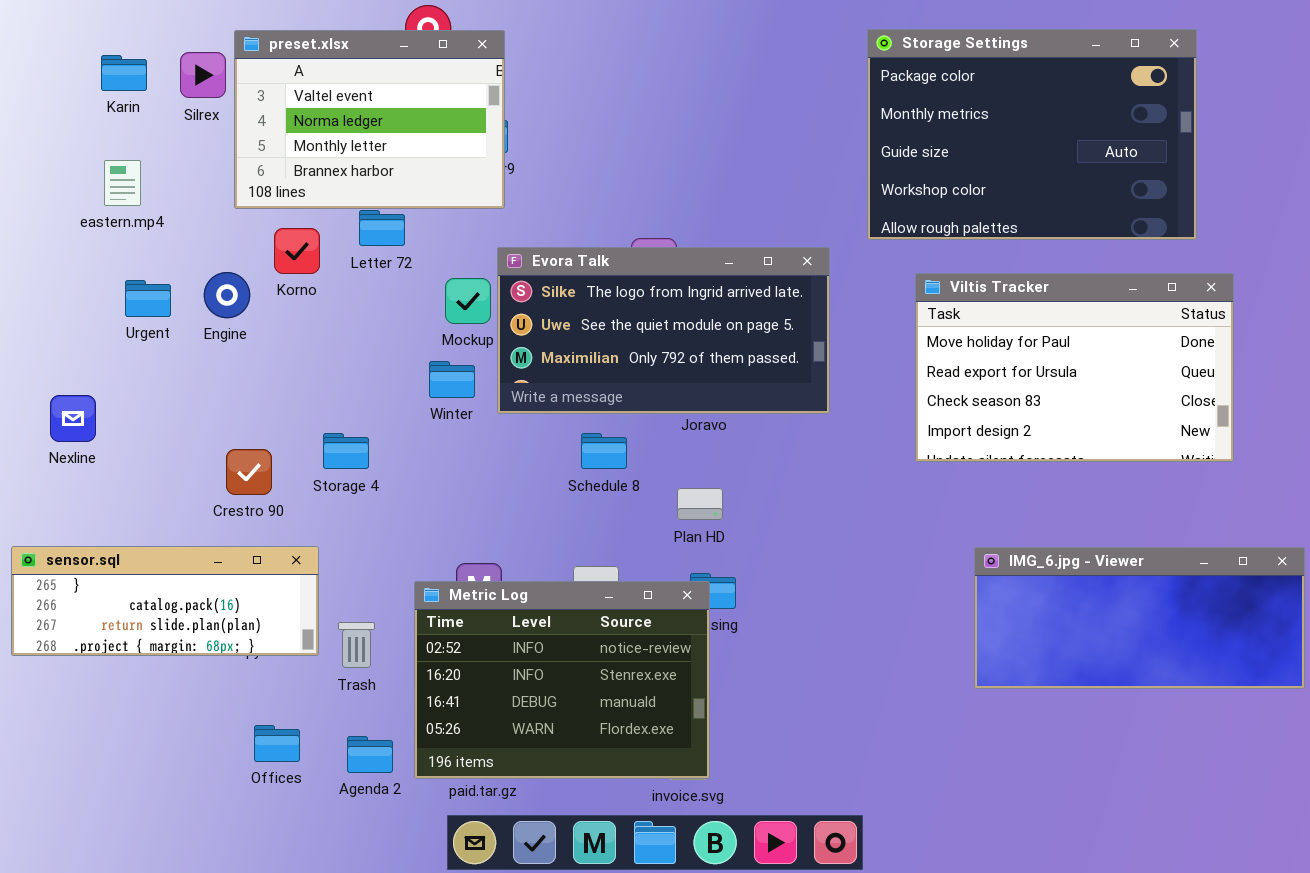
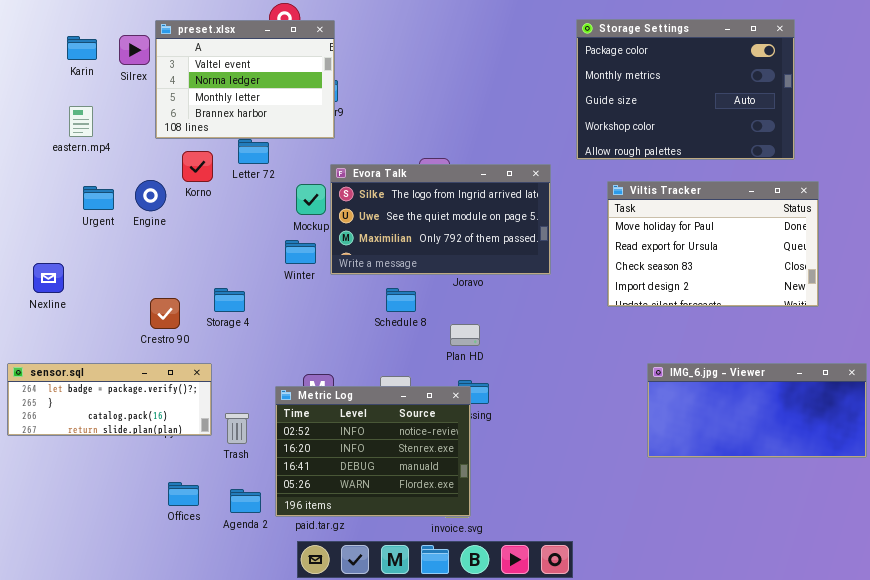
sensor.sql: [11,546,319,656] -> [7,363,212,436], scrolled up 1 row

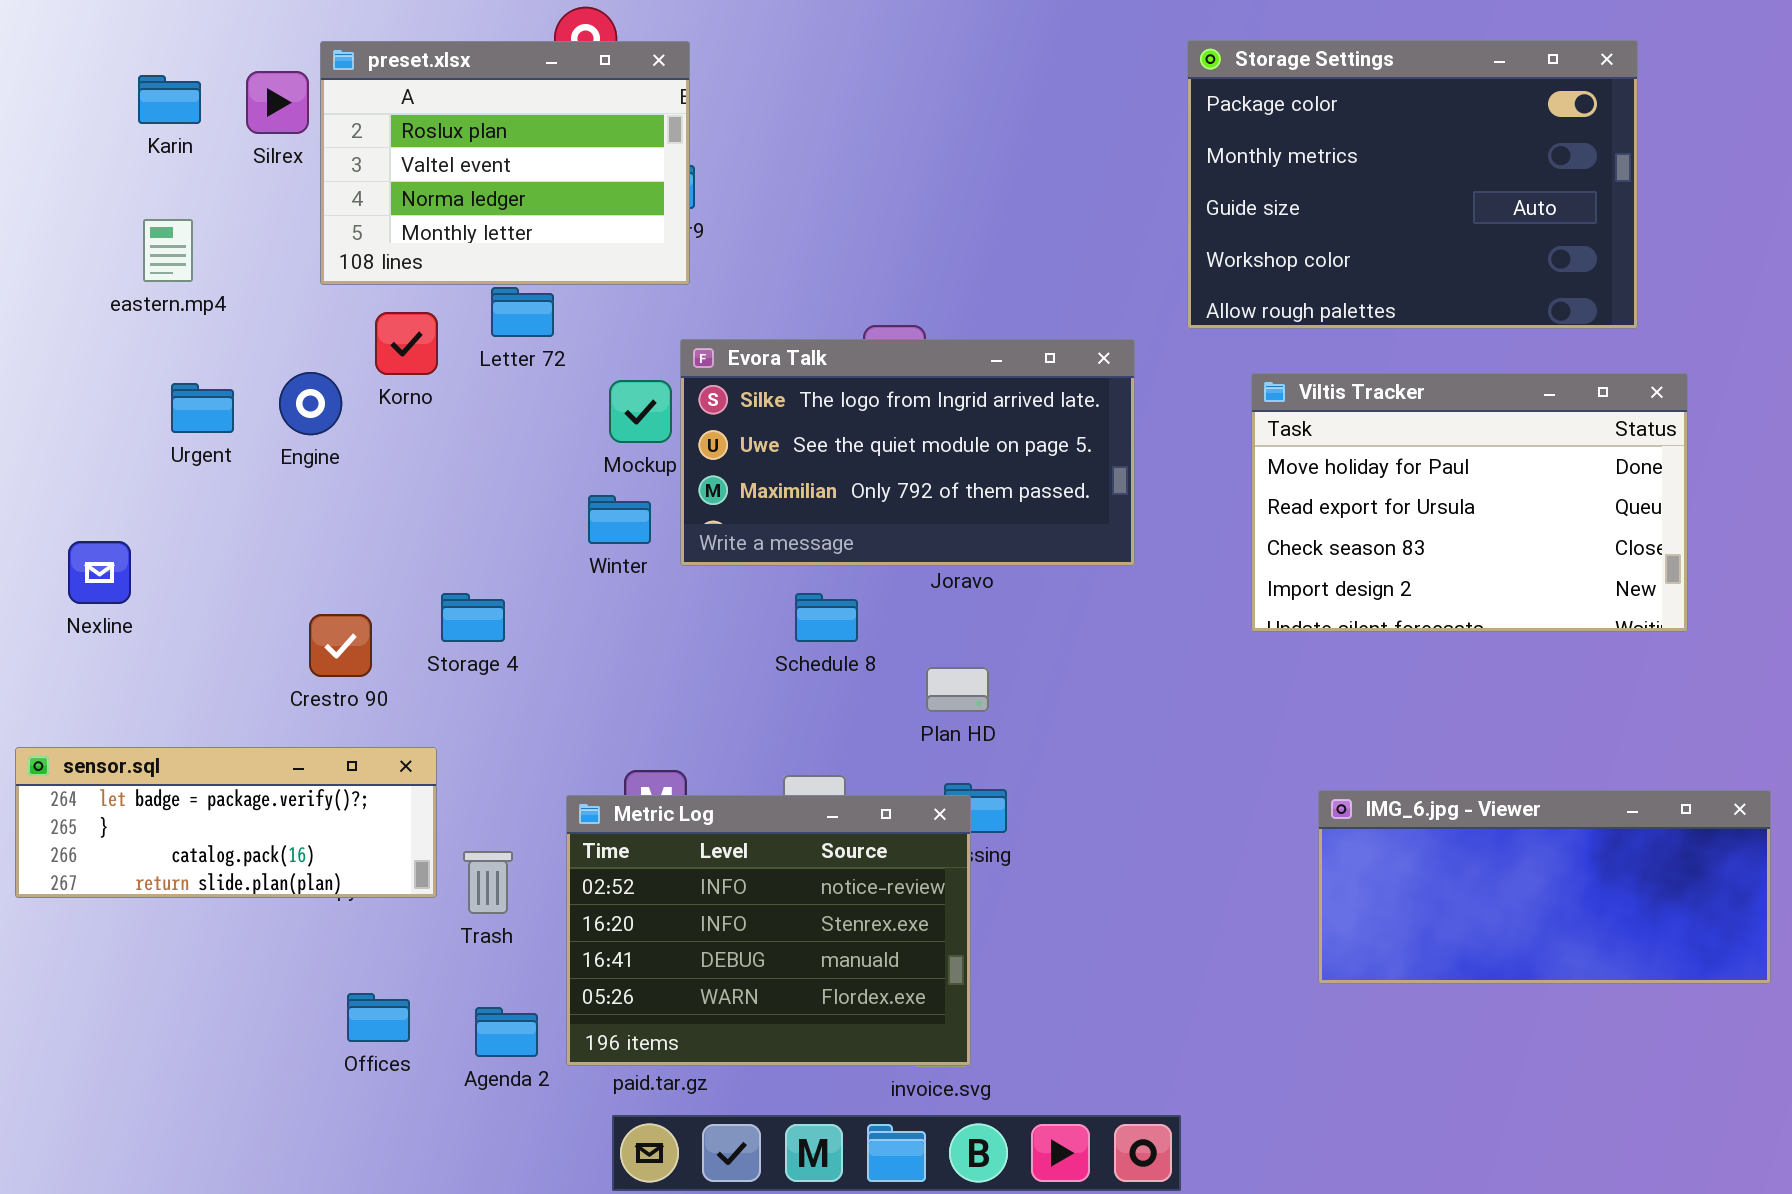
preset.xlsx: [155,20,335,139] -> [320,41,690,285], scrolled up 1 row
IMG_6.jpg - Viewer: [647,363,867,458] -> [1318,790,1771,984], moved

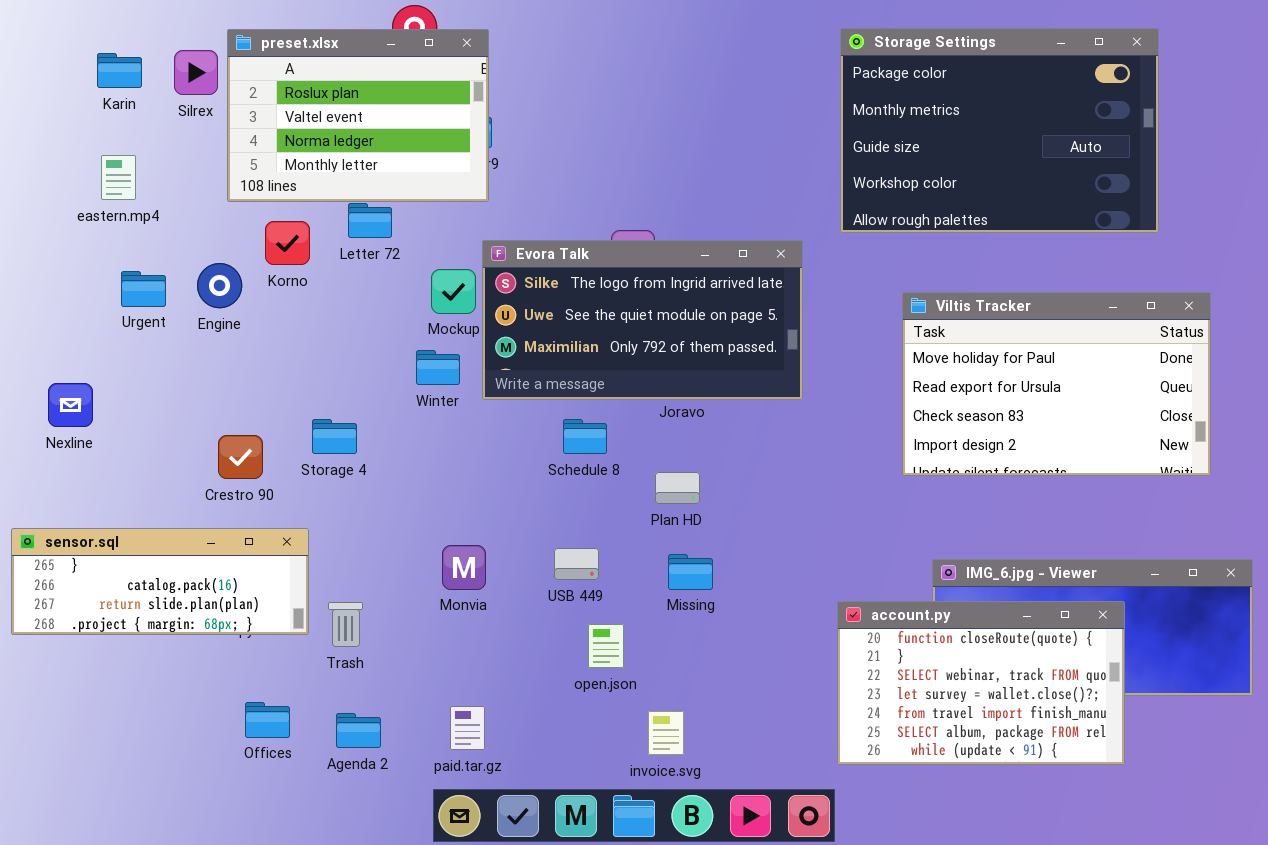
Viltis Tracker: [1251,373,1688,632] -> [902,292,1211,476], moved
sensor.sql: [15,747,437,898] -> [11,528,309,635], scrolled down 1 row
Metric Log: [566,795,971,1066] -> none, closed
account.py: none -> [837,601,1125,765], opened

